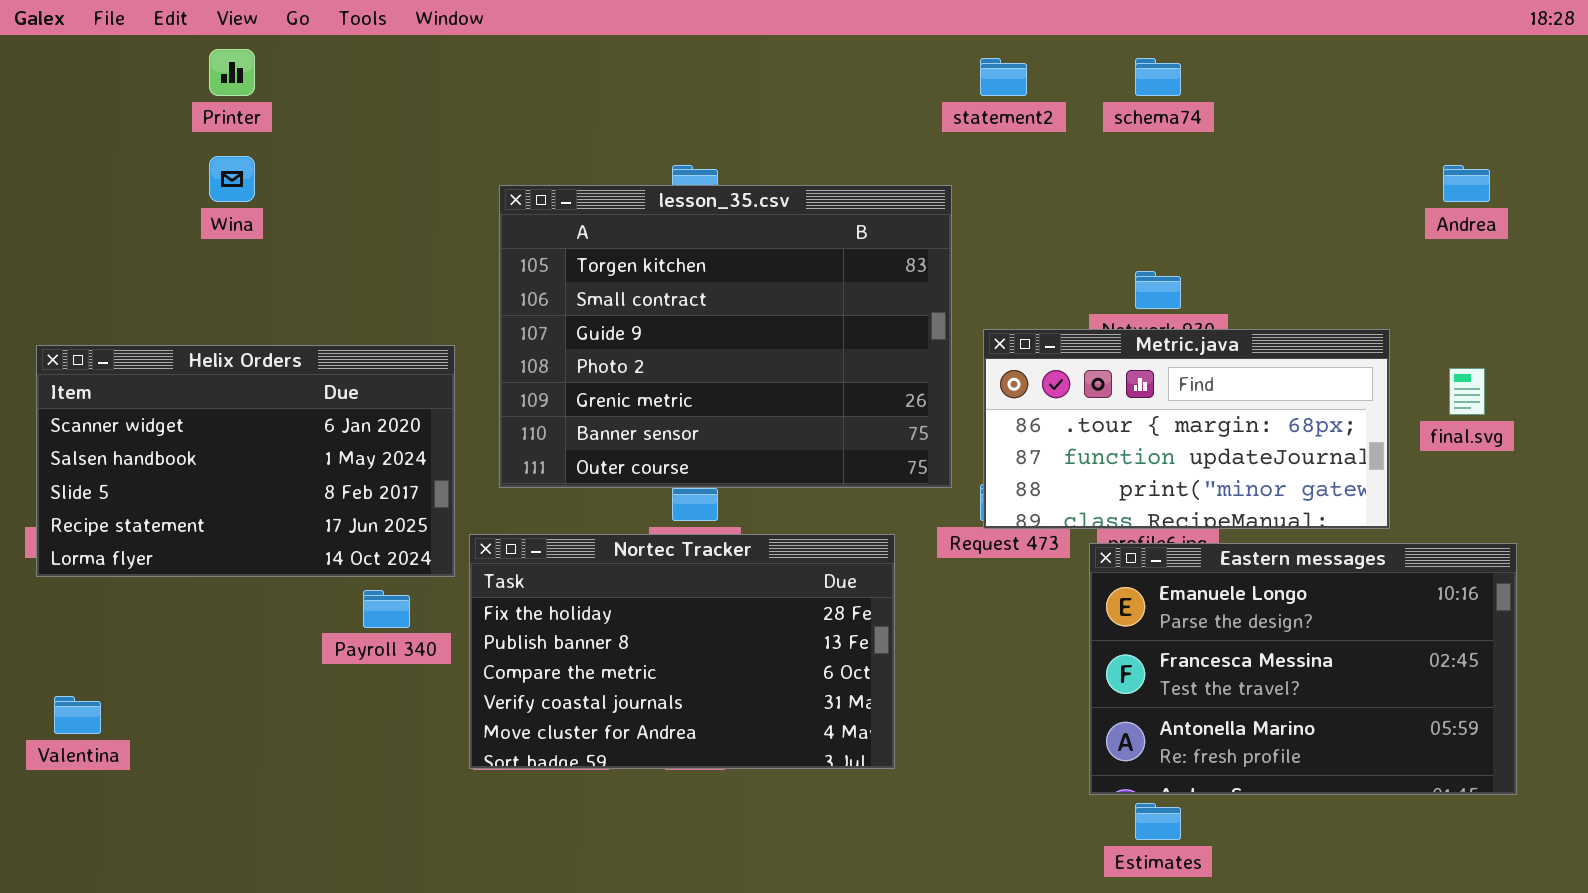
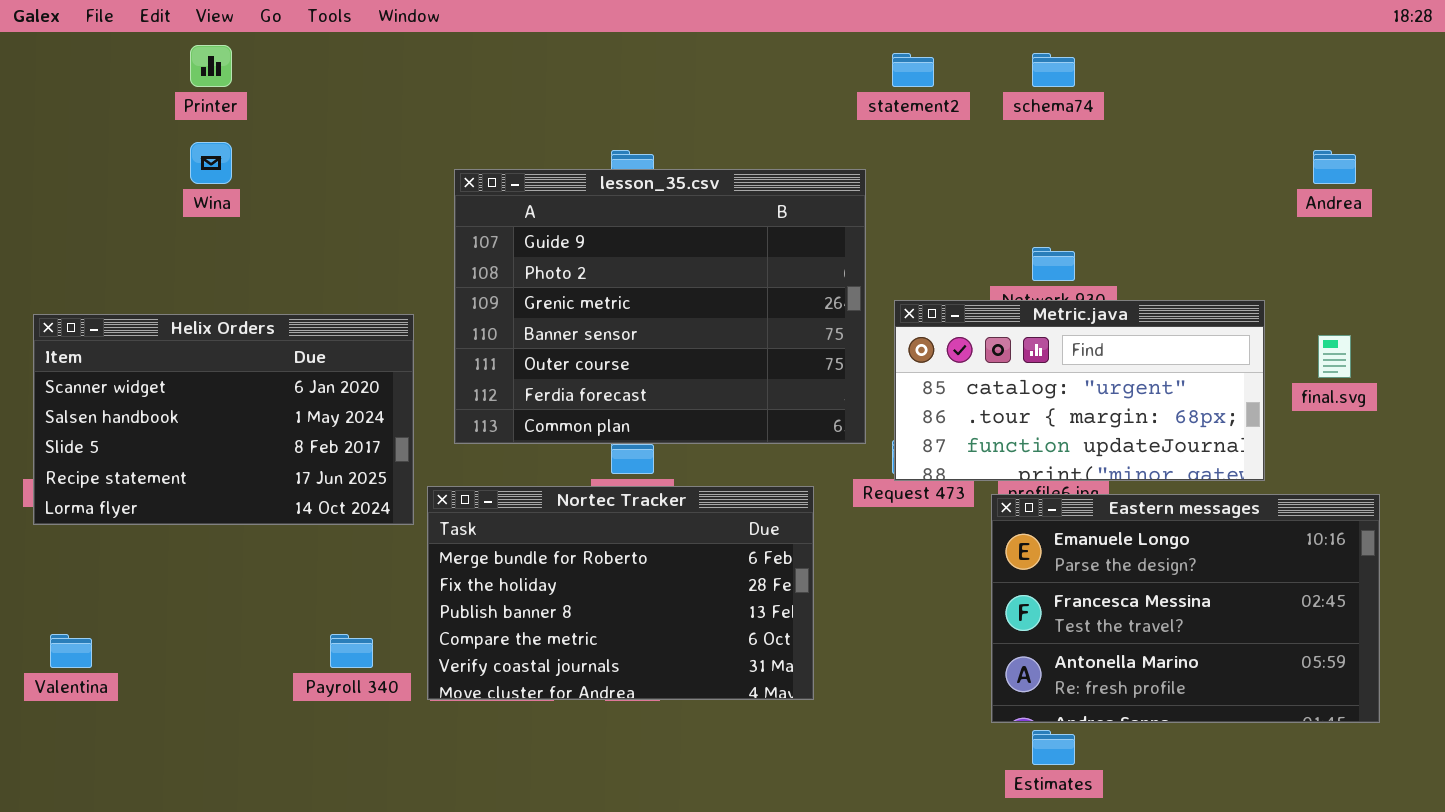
lesson_35.csv: [499,185,952,488] -> [454,169,866,444], scrolled down 2 rows
Metric.java: [983,329,1390,529] -> [894,300,1265,481], scrolled up 1 row
Nortec Tracker: [469,534,895,769] -> [427,486,814,700], scrolled up 1 row
Payroll 340: [363,590,410,628] -> [330,634,373,668], moved

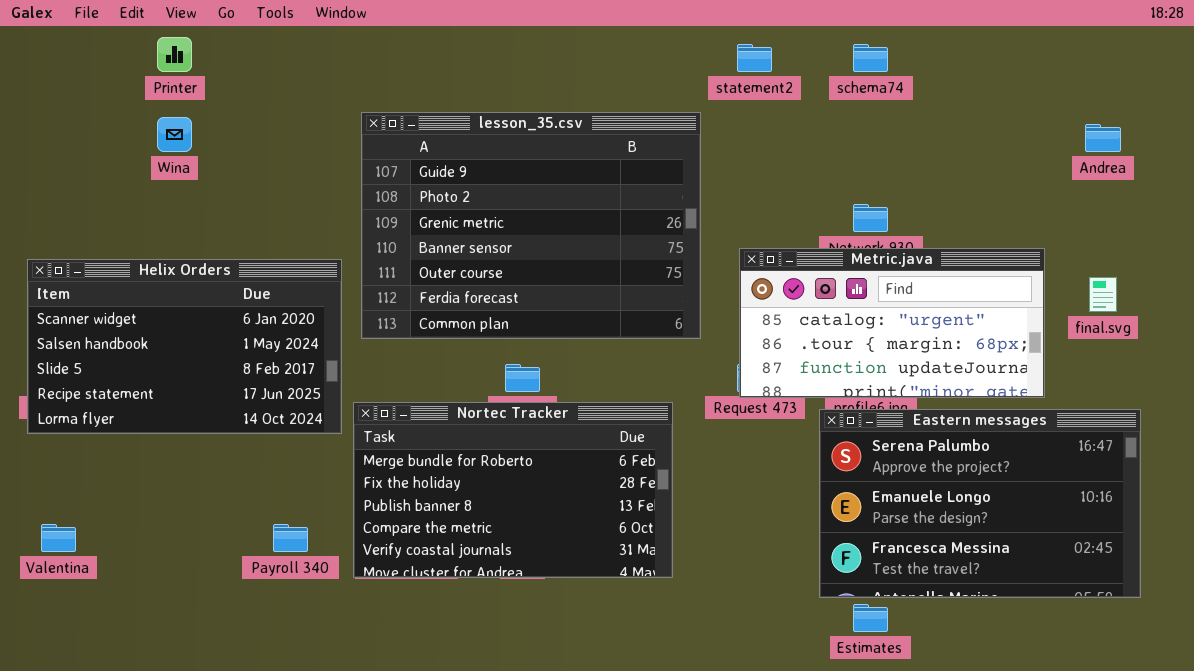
lesson_35.csv: [454,169,866,444] -> [361,112,701,339], moved
Eastern messages: [991,494,1380,723] -> [819,409,1141,598], scrolled up 1 row

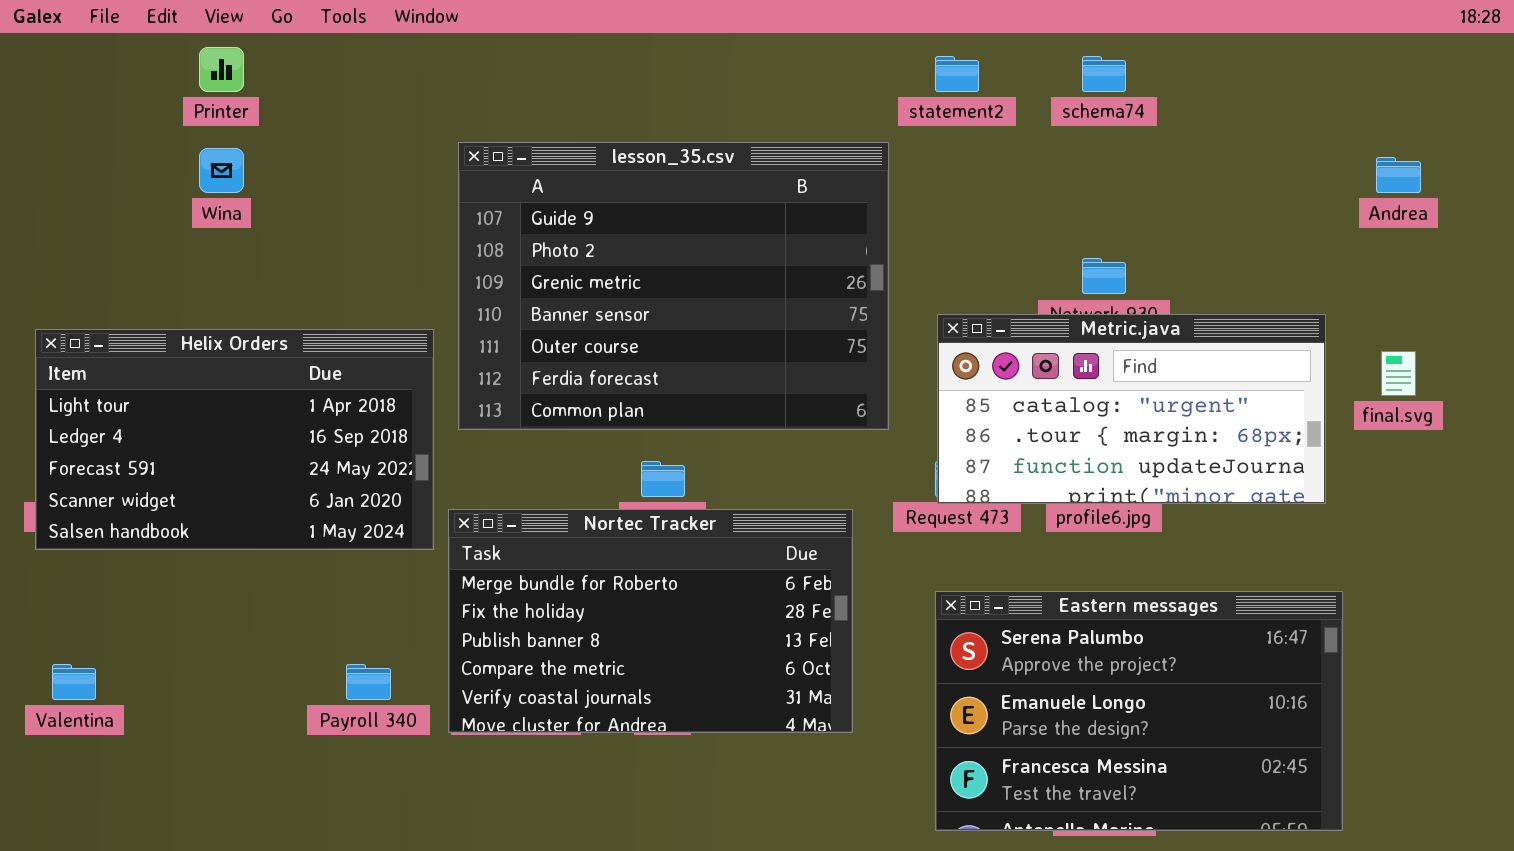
Helix Orders: [27,259,342,434] -> [35,329,434,550], scrolled up 3 rows
Eastern messages: [819,409,1141,598] -> [935,591,1343,831], moved

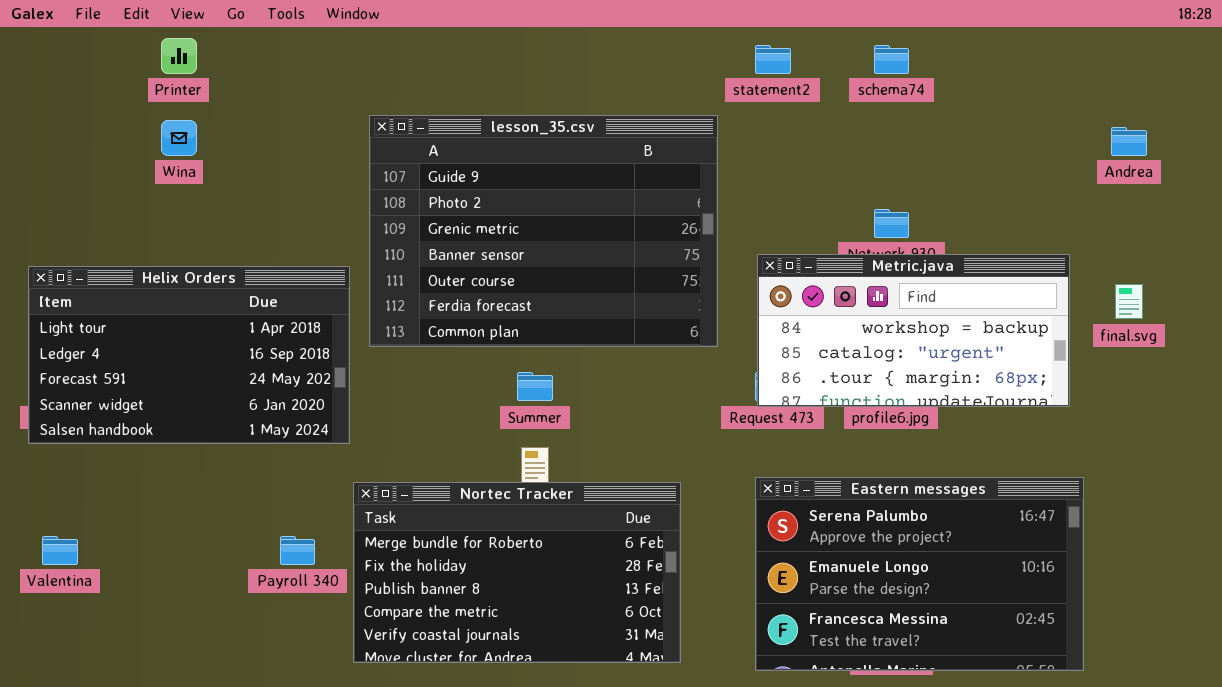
Metric.java: [937,314,1326,504] -> [757,254,1070,407], scrolled up 1 row
Nortec Tracker: [448,509,853,733] -> [353,482,681,663], moved

